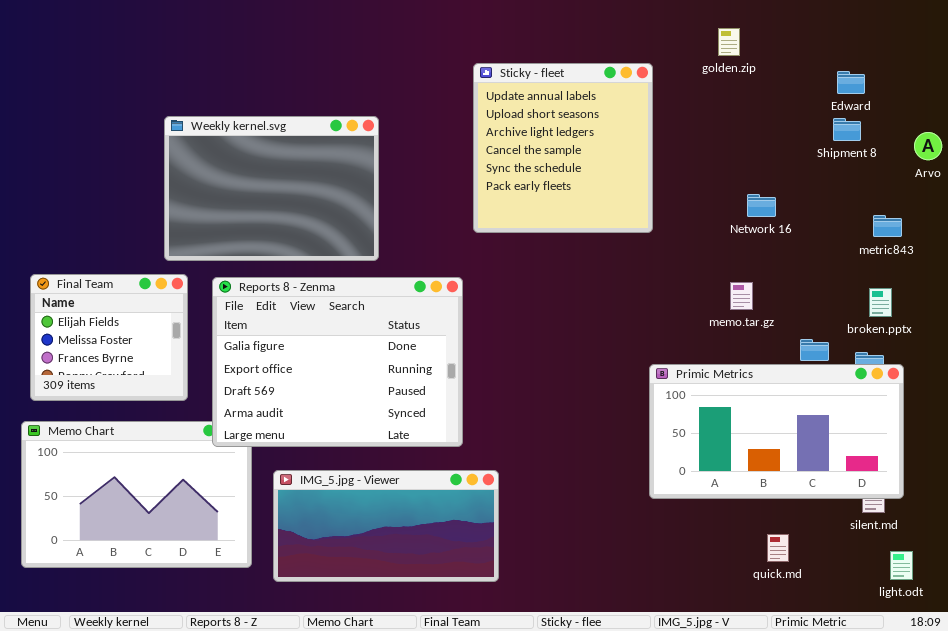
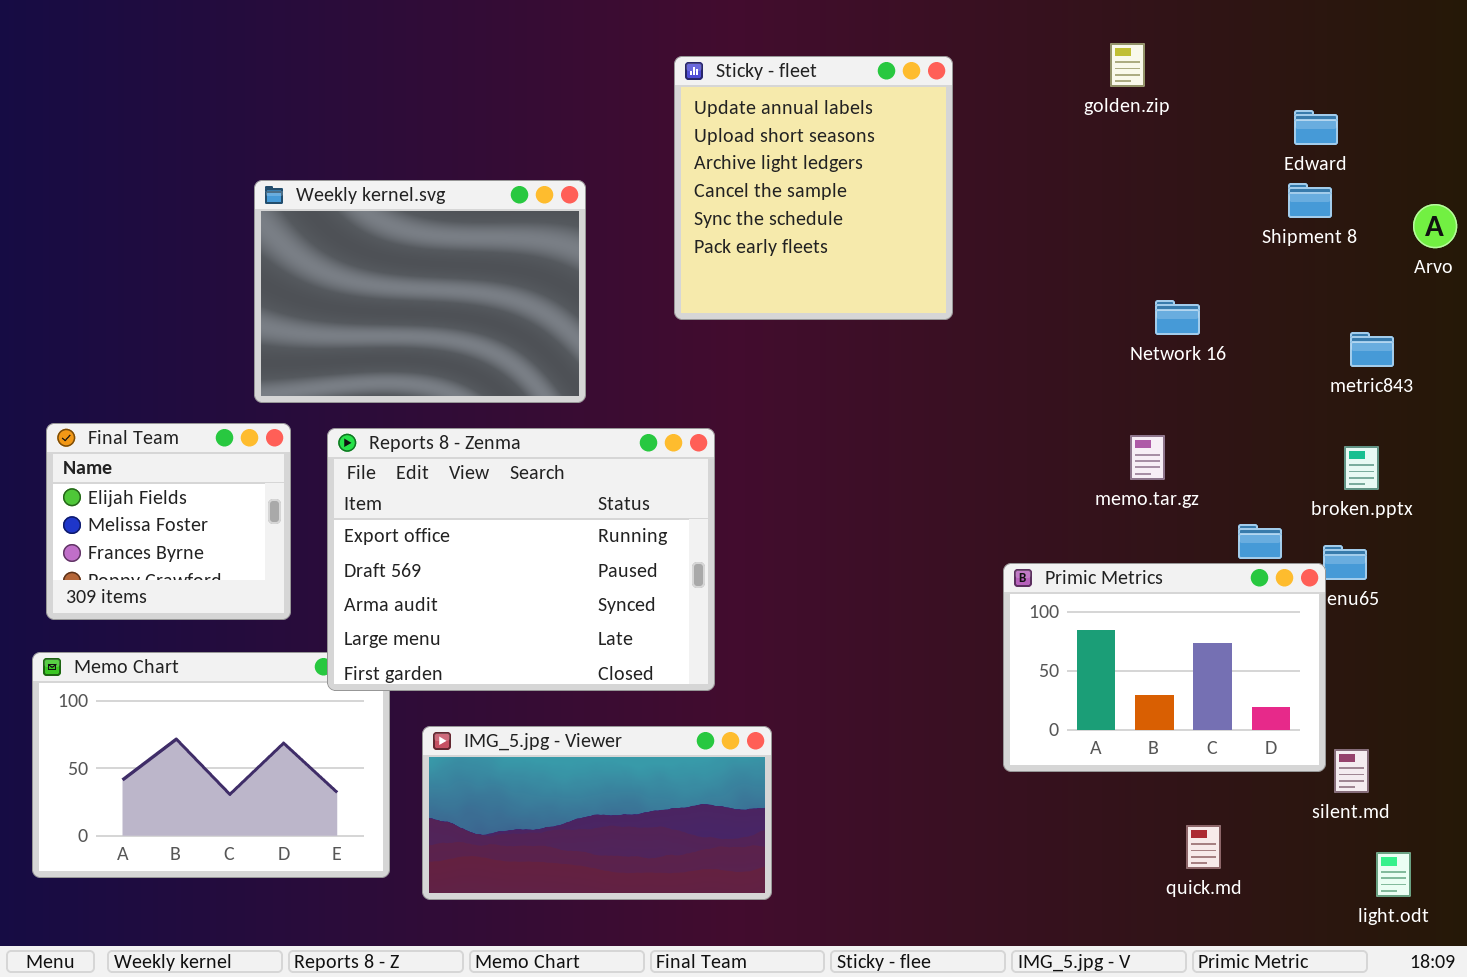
Sticky - fleet: [473,63,653,233] -> [674,56,953,320], moved
Reports 8 - Zenma: [212,277,463,447] -> [327,428,715,691], scrolled down 1 row
Primic Metrics: [649,364,904,499] -> [1003,563,1326,772], resized

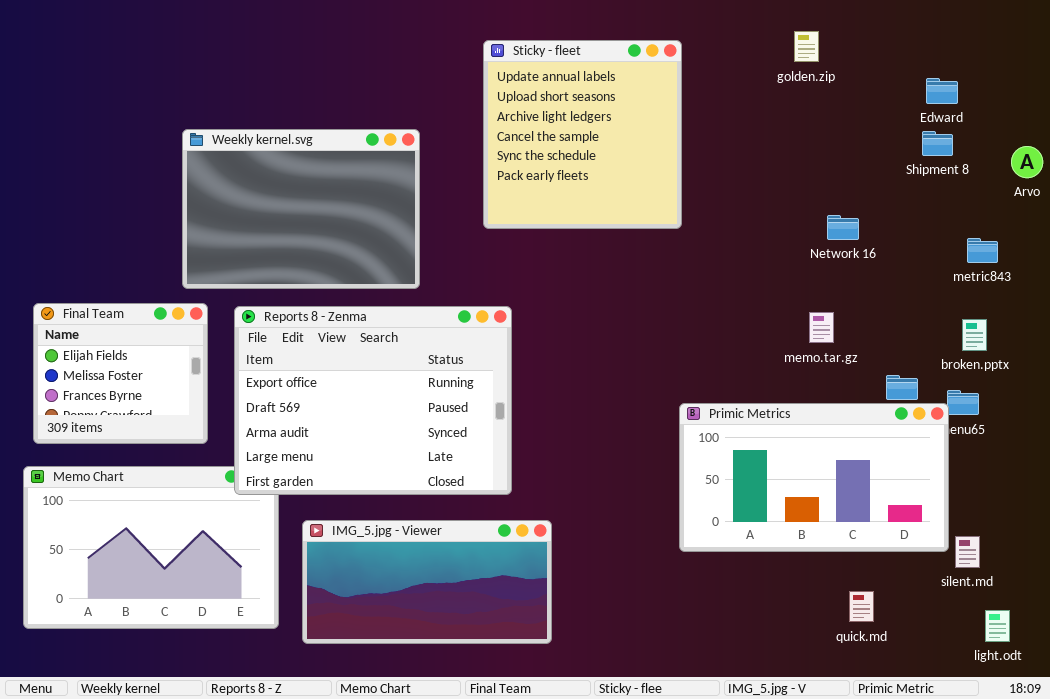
Primic Metrics: [1003,563,1326,772] -> [679,403,949,552], resized

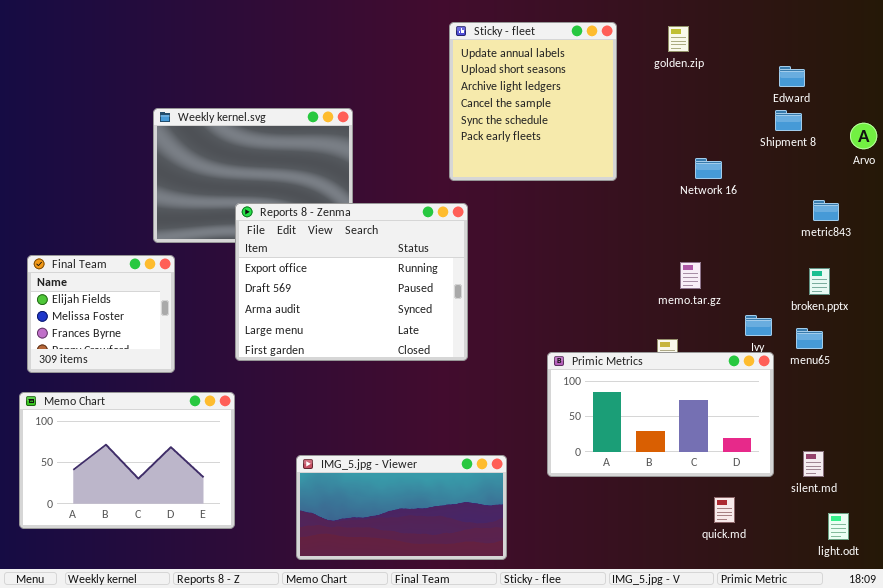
Sticky - fleet: [483,40,682,229] -> [449,22,617,181], moved
Network 16: [827,215,859,240] -> [695,158,722,179], moved
Reports 8 - Zenma: [234,306,512,495] -> [235,203,468,361], moved
Primic Metrics: [679,403,949,552] -> [547,352,774,477], moved
IMG_5.jpg - Viewer: [302,520,552,644] -> [296,455,507,560], moved

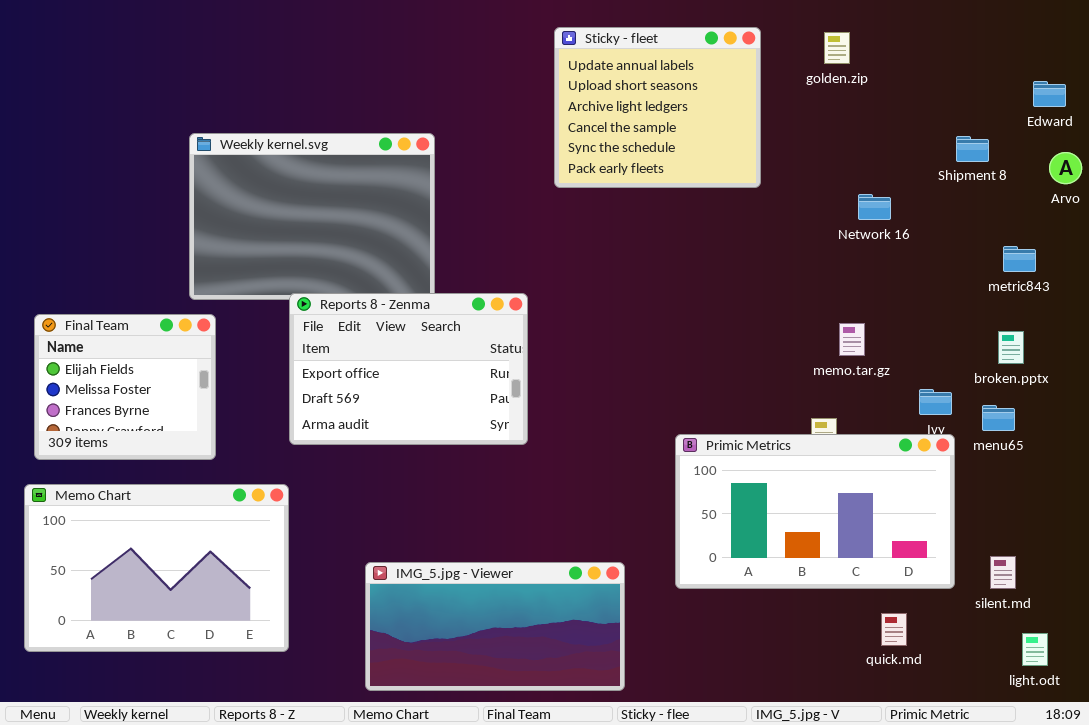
Sticky - fleet: [449,22,617,181] -> [554,27,761,188], resized
Edward: [779,66,805,87] -> [1033,81,1066,107], moved
Reports 8 - Zenma: [235,203,468,361] -> [289,293,528,445], resized

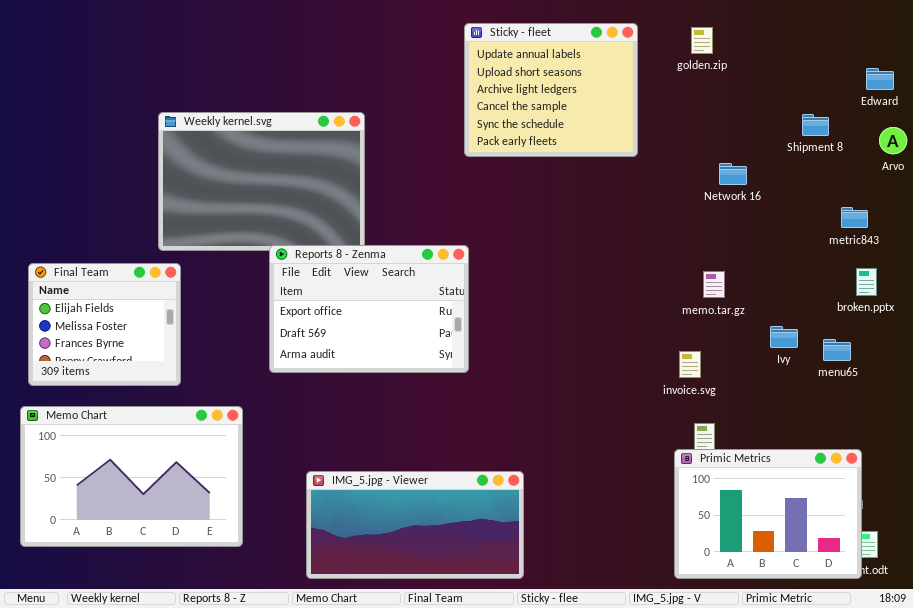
Reports 8 - Zenma: [289,293,528,445] -> [269,245,469,373], moved
broken.pptx: [998,331,1024,364] -> [856,268,877,296], moved
Primic Metrics: [675,434,955,589] -> [674,449,862,579], moved, resized

